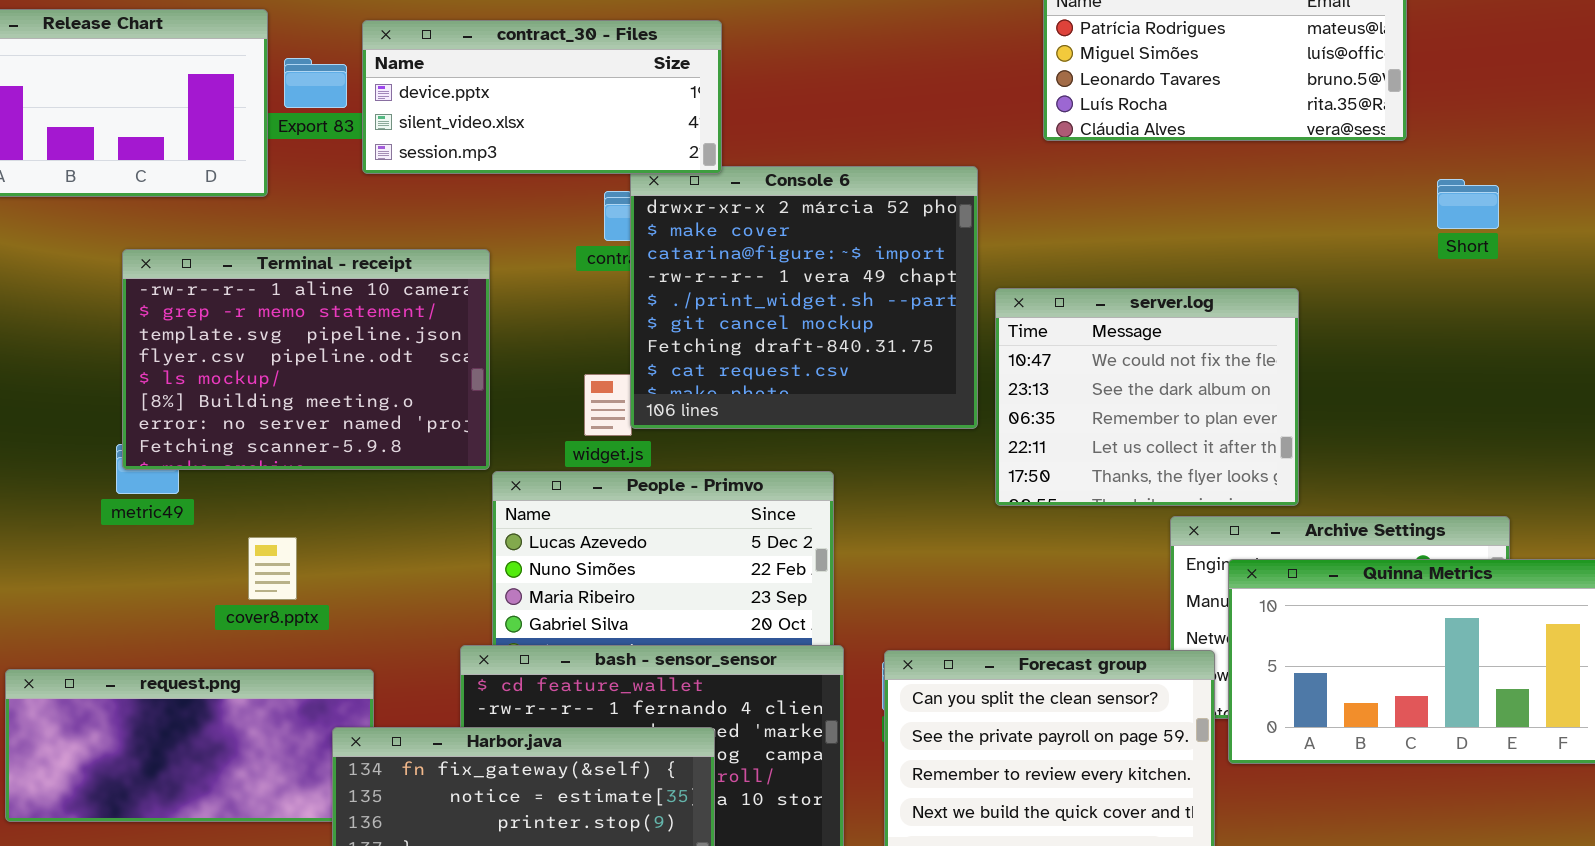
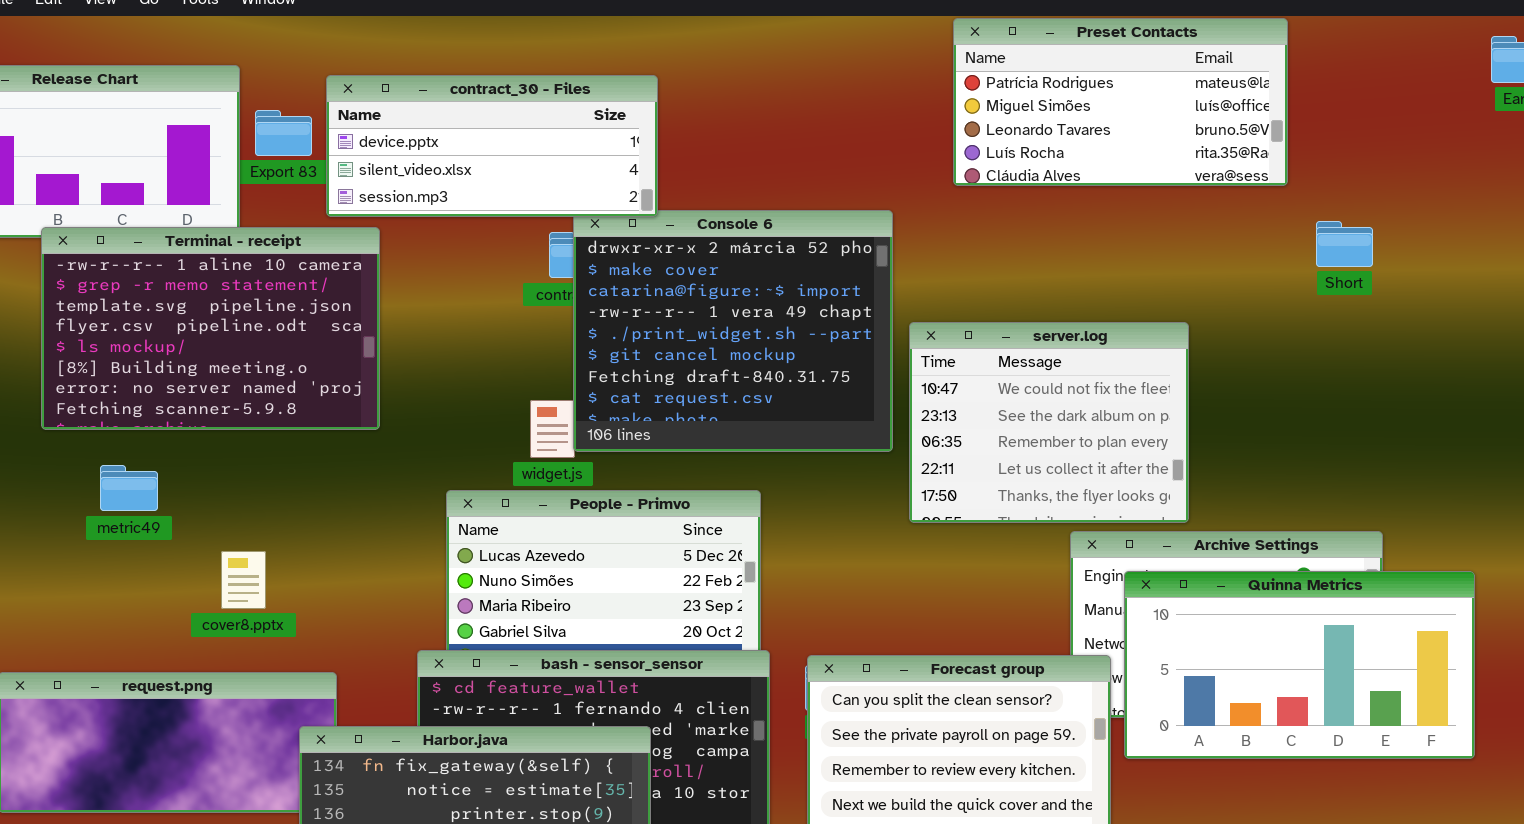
Terminal - receipt: [122,249,490,470] -> [41,227,380,430], moved

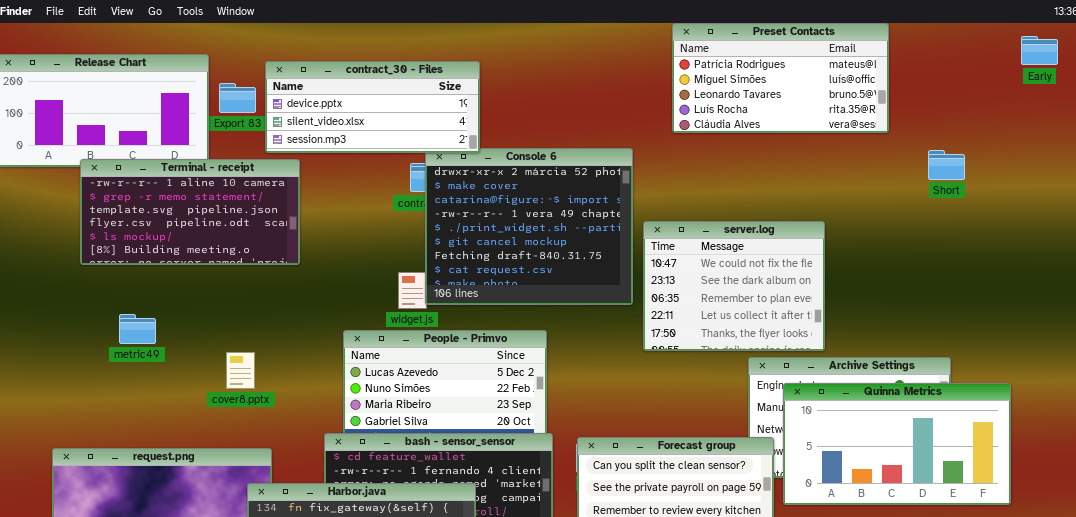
Short: [1316,221,1373,267] -> [928,150,965,180], moved
Terminal - receipt: [41,227,380,430] -> [80,159,300,265], resized
cover8.pptx: [221,551,266,609] -> [226,352,255,389], moved

